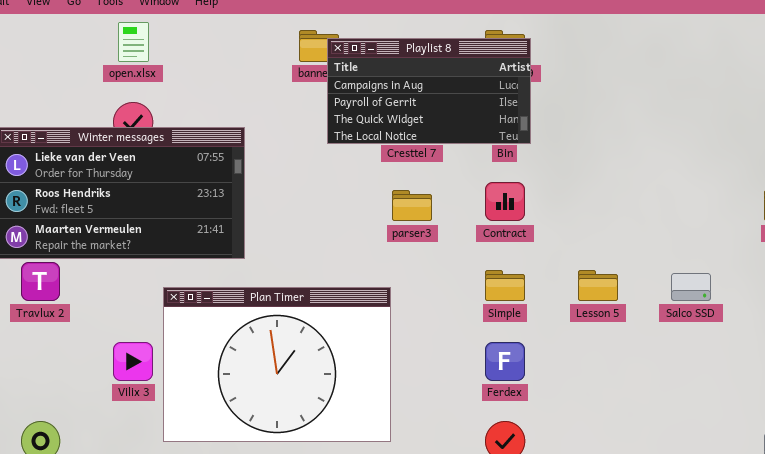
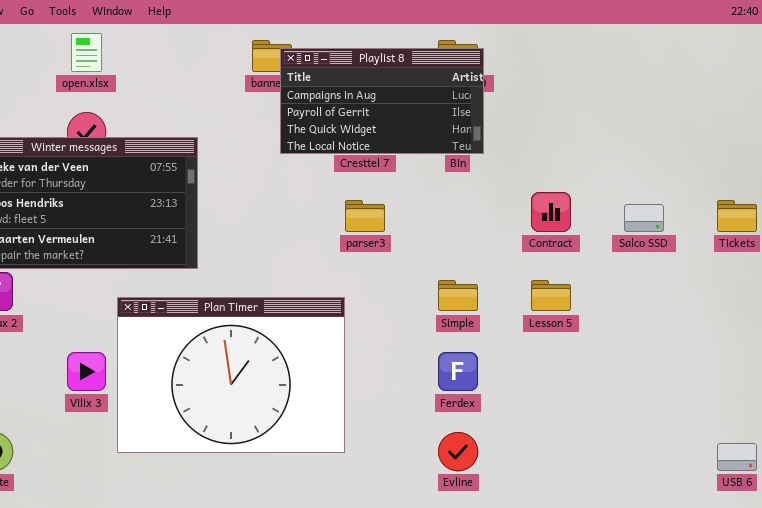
Contract: [485,182,525,221] -> [531,192,571,232], moved
Salco SSD: [671,273,711,301] -> [624,204,664,232], moved

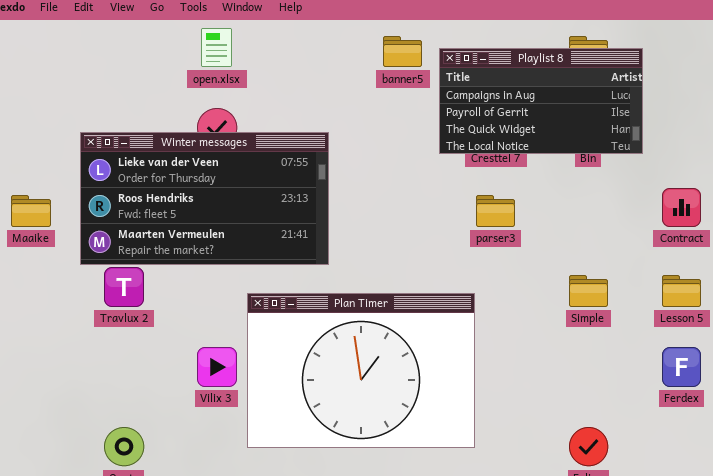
Playlist 8: [280,48,484,154] -> [439,48,643,154], moved
Ferdex: [438,352,478,391] -> [662,347,701,387], moved

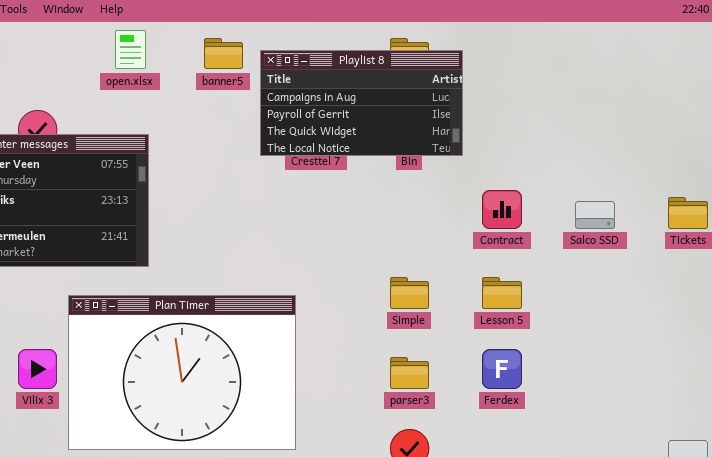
open.xlsx: [201,28,232,67] -> [115,30,146,69], moved
parser3: [476,195,515,227] -> [390,357,429,389], moved

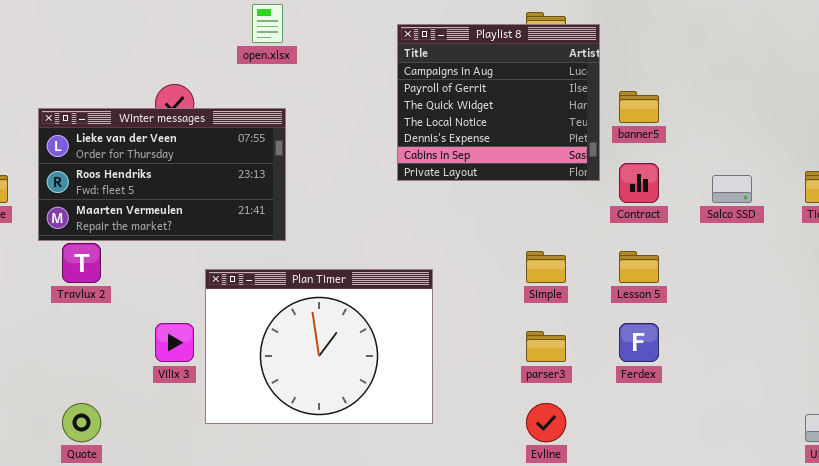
banner5: [204,38,243,69] -> [619,91,659,123], moved
Playlist 8: [260,50,463,156] -> [397,24,600,181], resized

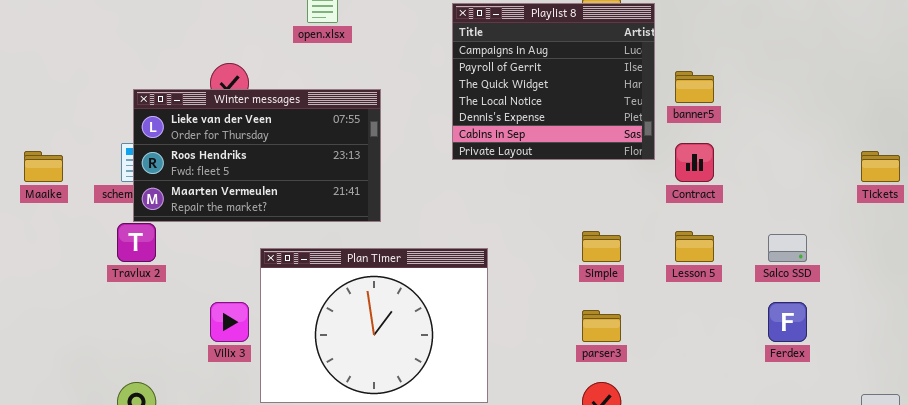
Winter messages: [38,108,286,241] -> [133,89,381,222], moved
Salco SSD: [712,175,752,203] -> [768,234,807,262], moved
Ferdex: [619,323,659,362] -> [768,302,807,342], moved

